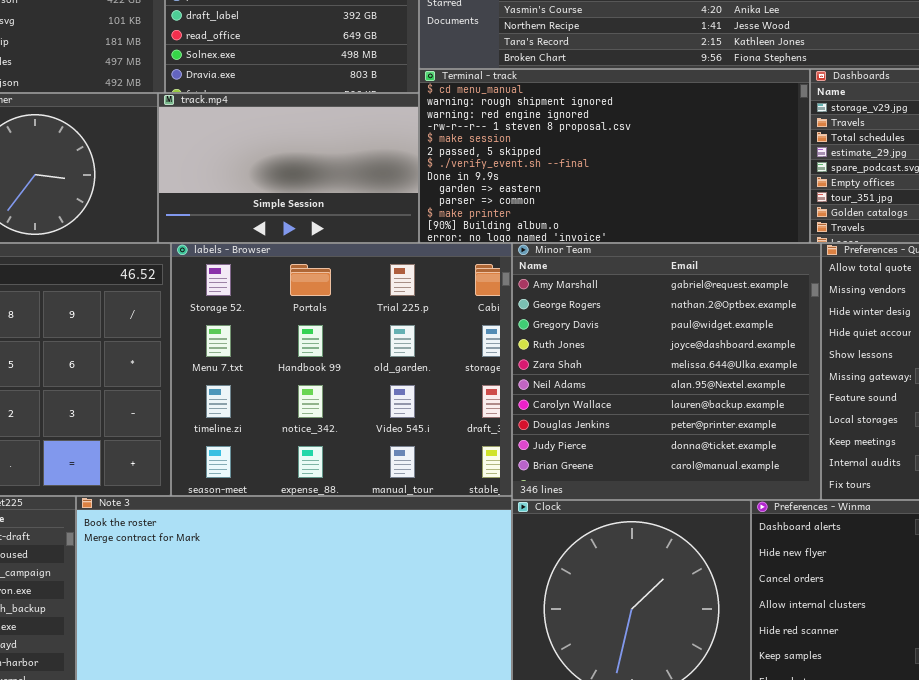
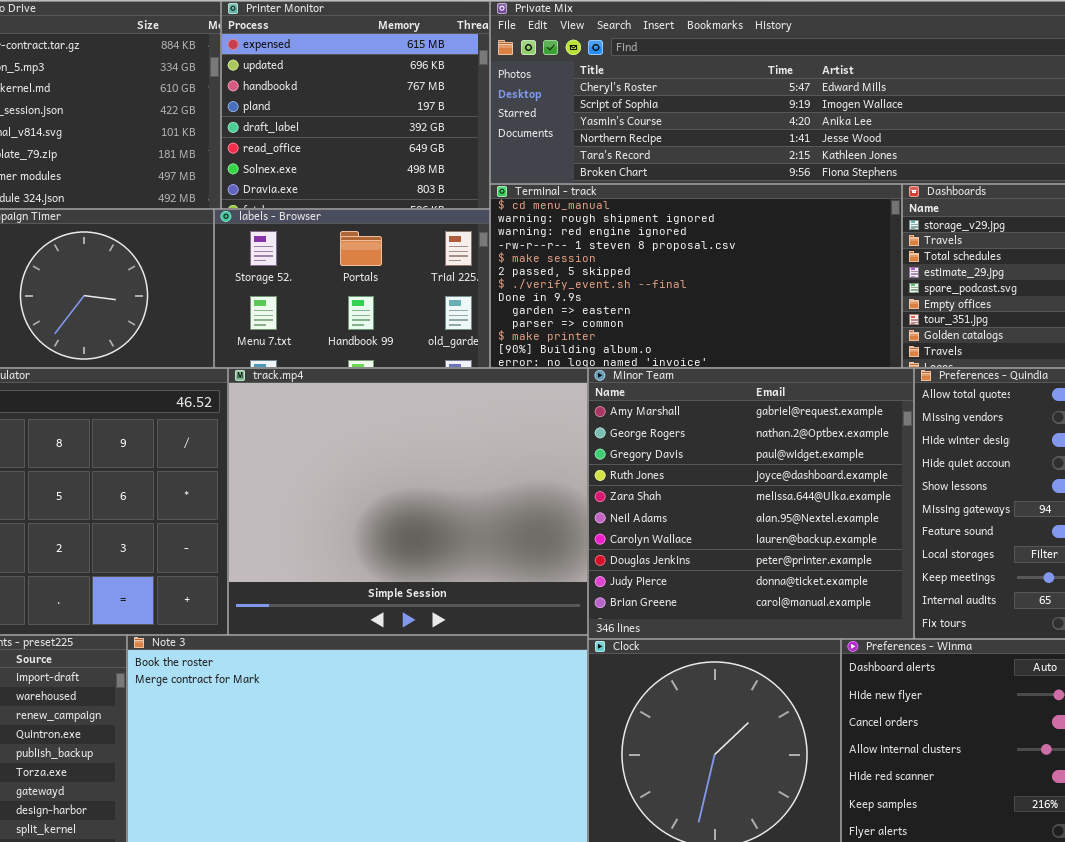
track.mp4: [158,93,419,243] -> [228,368,588,635], moved, resized
labels - Browser: [171,243,512,496] -> [214,209,490,368], moved, resized

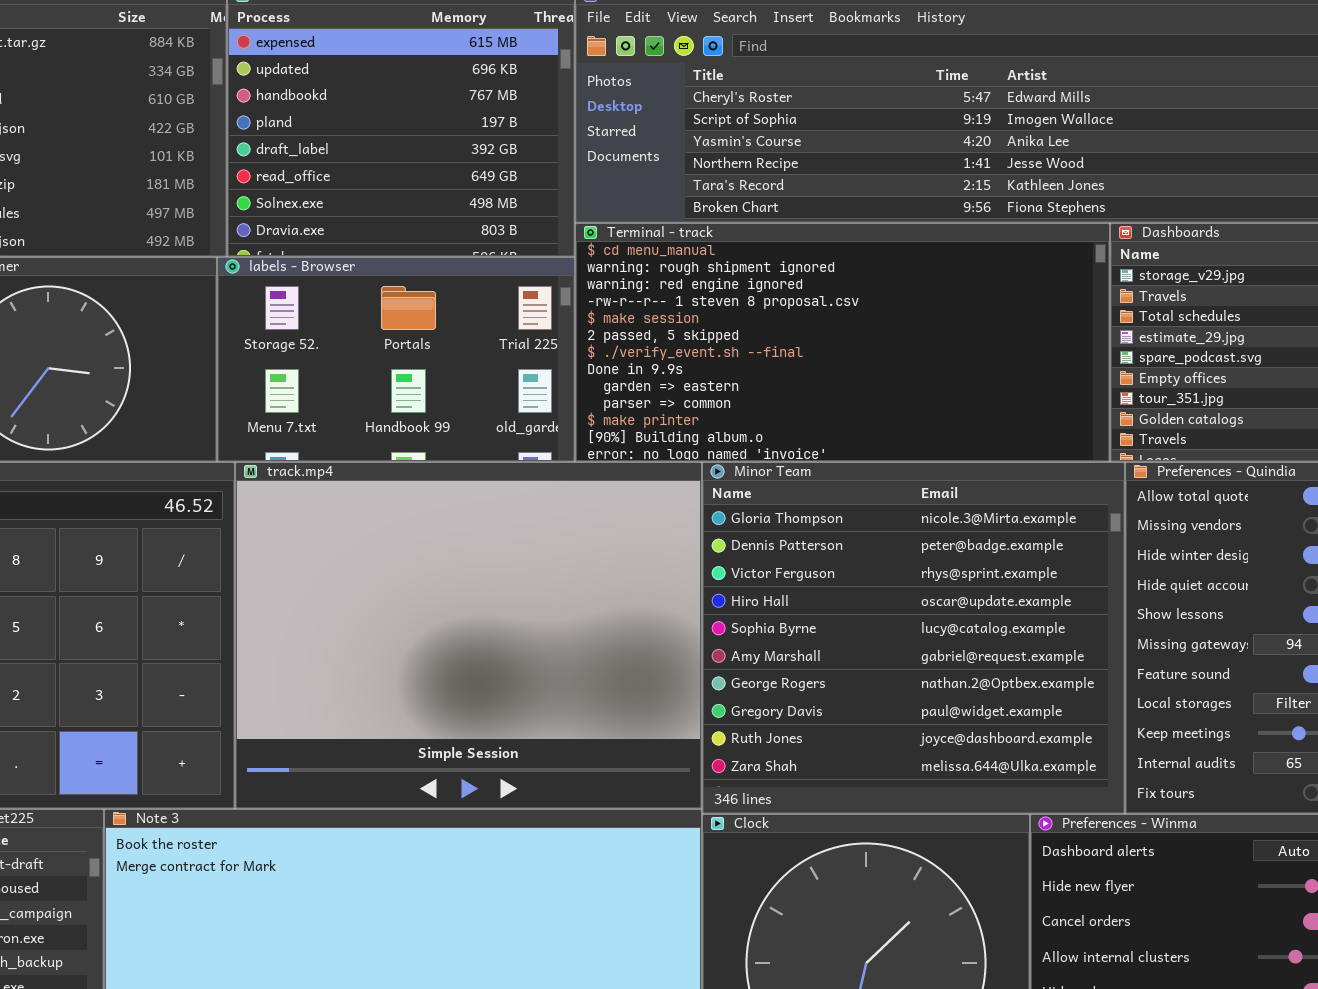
Minor Team: [588,368,914,639] -> [702,462,1125,814], scrolled up 5 rows

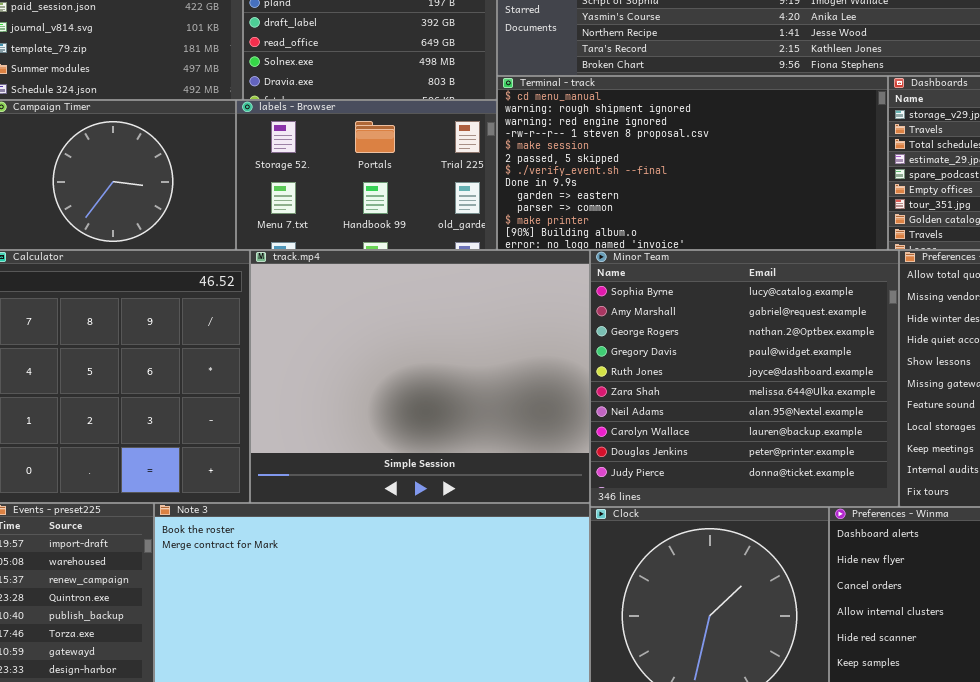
Minor Team: [702,462,1125,814] -> [590,250,899,507], scrolled down 4 rows

